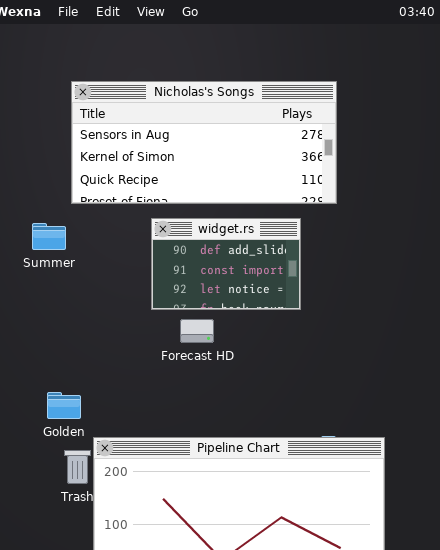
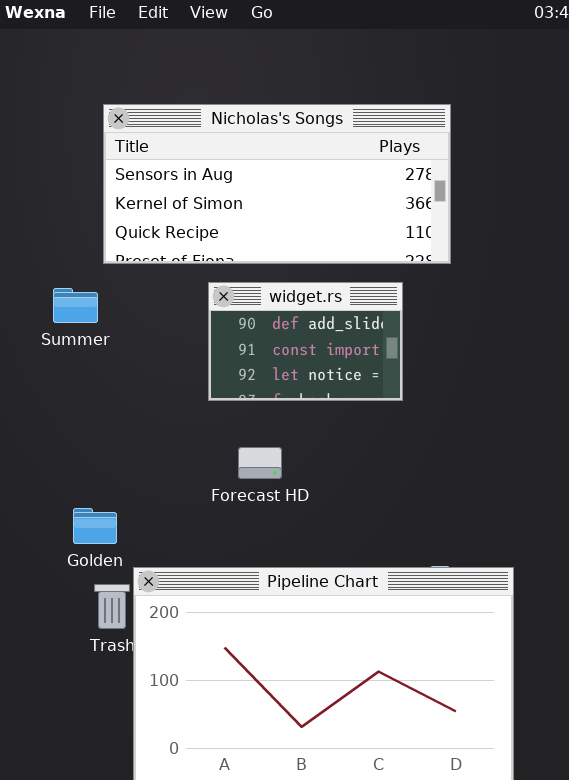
Forecast HD: [180,319,214,343] -> [238,447,282,479], moved

